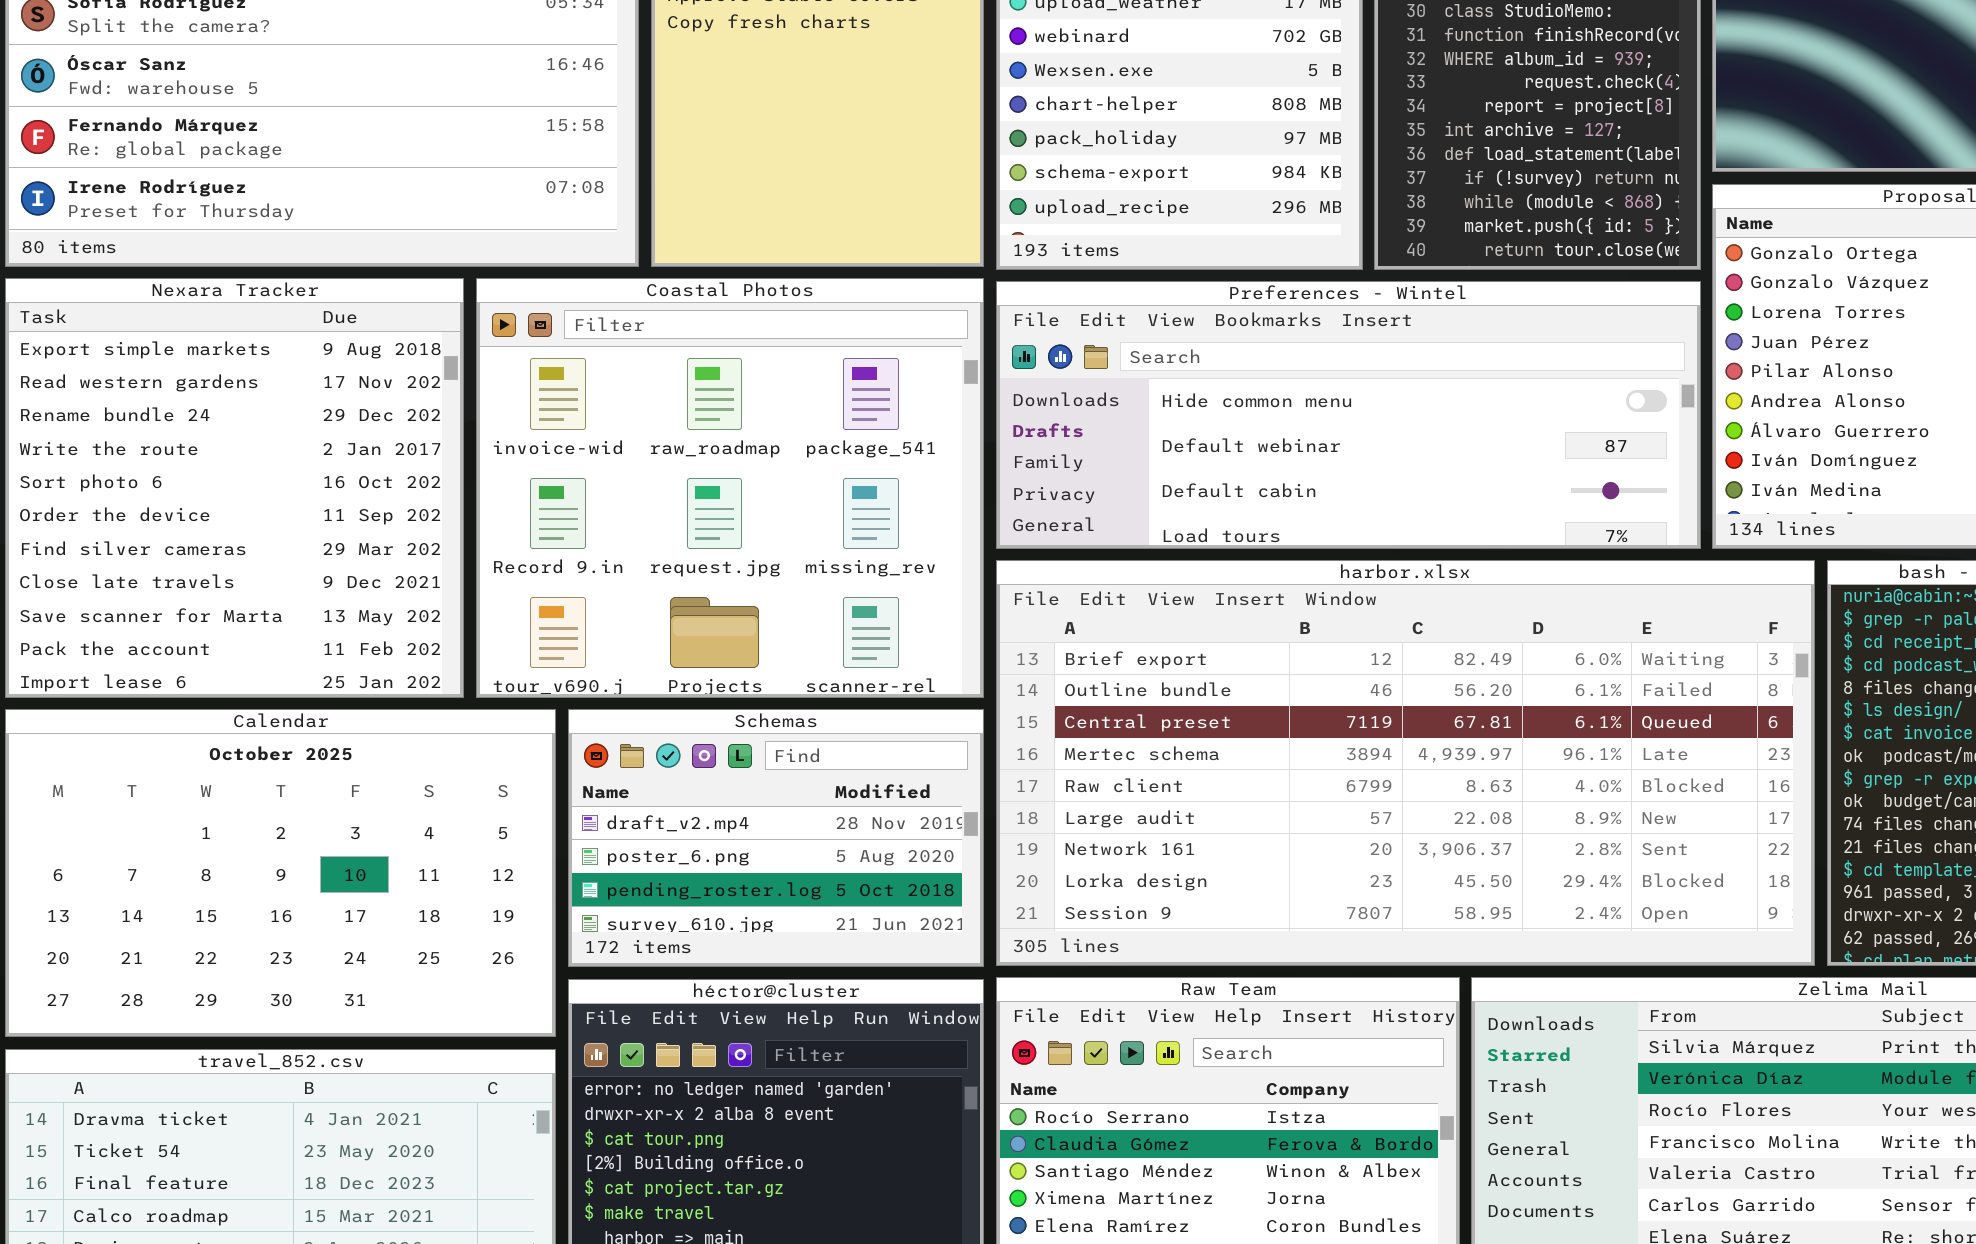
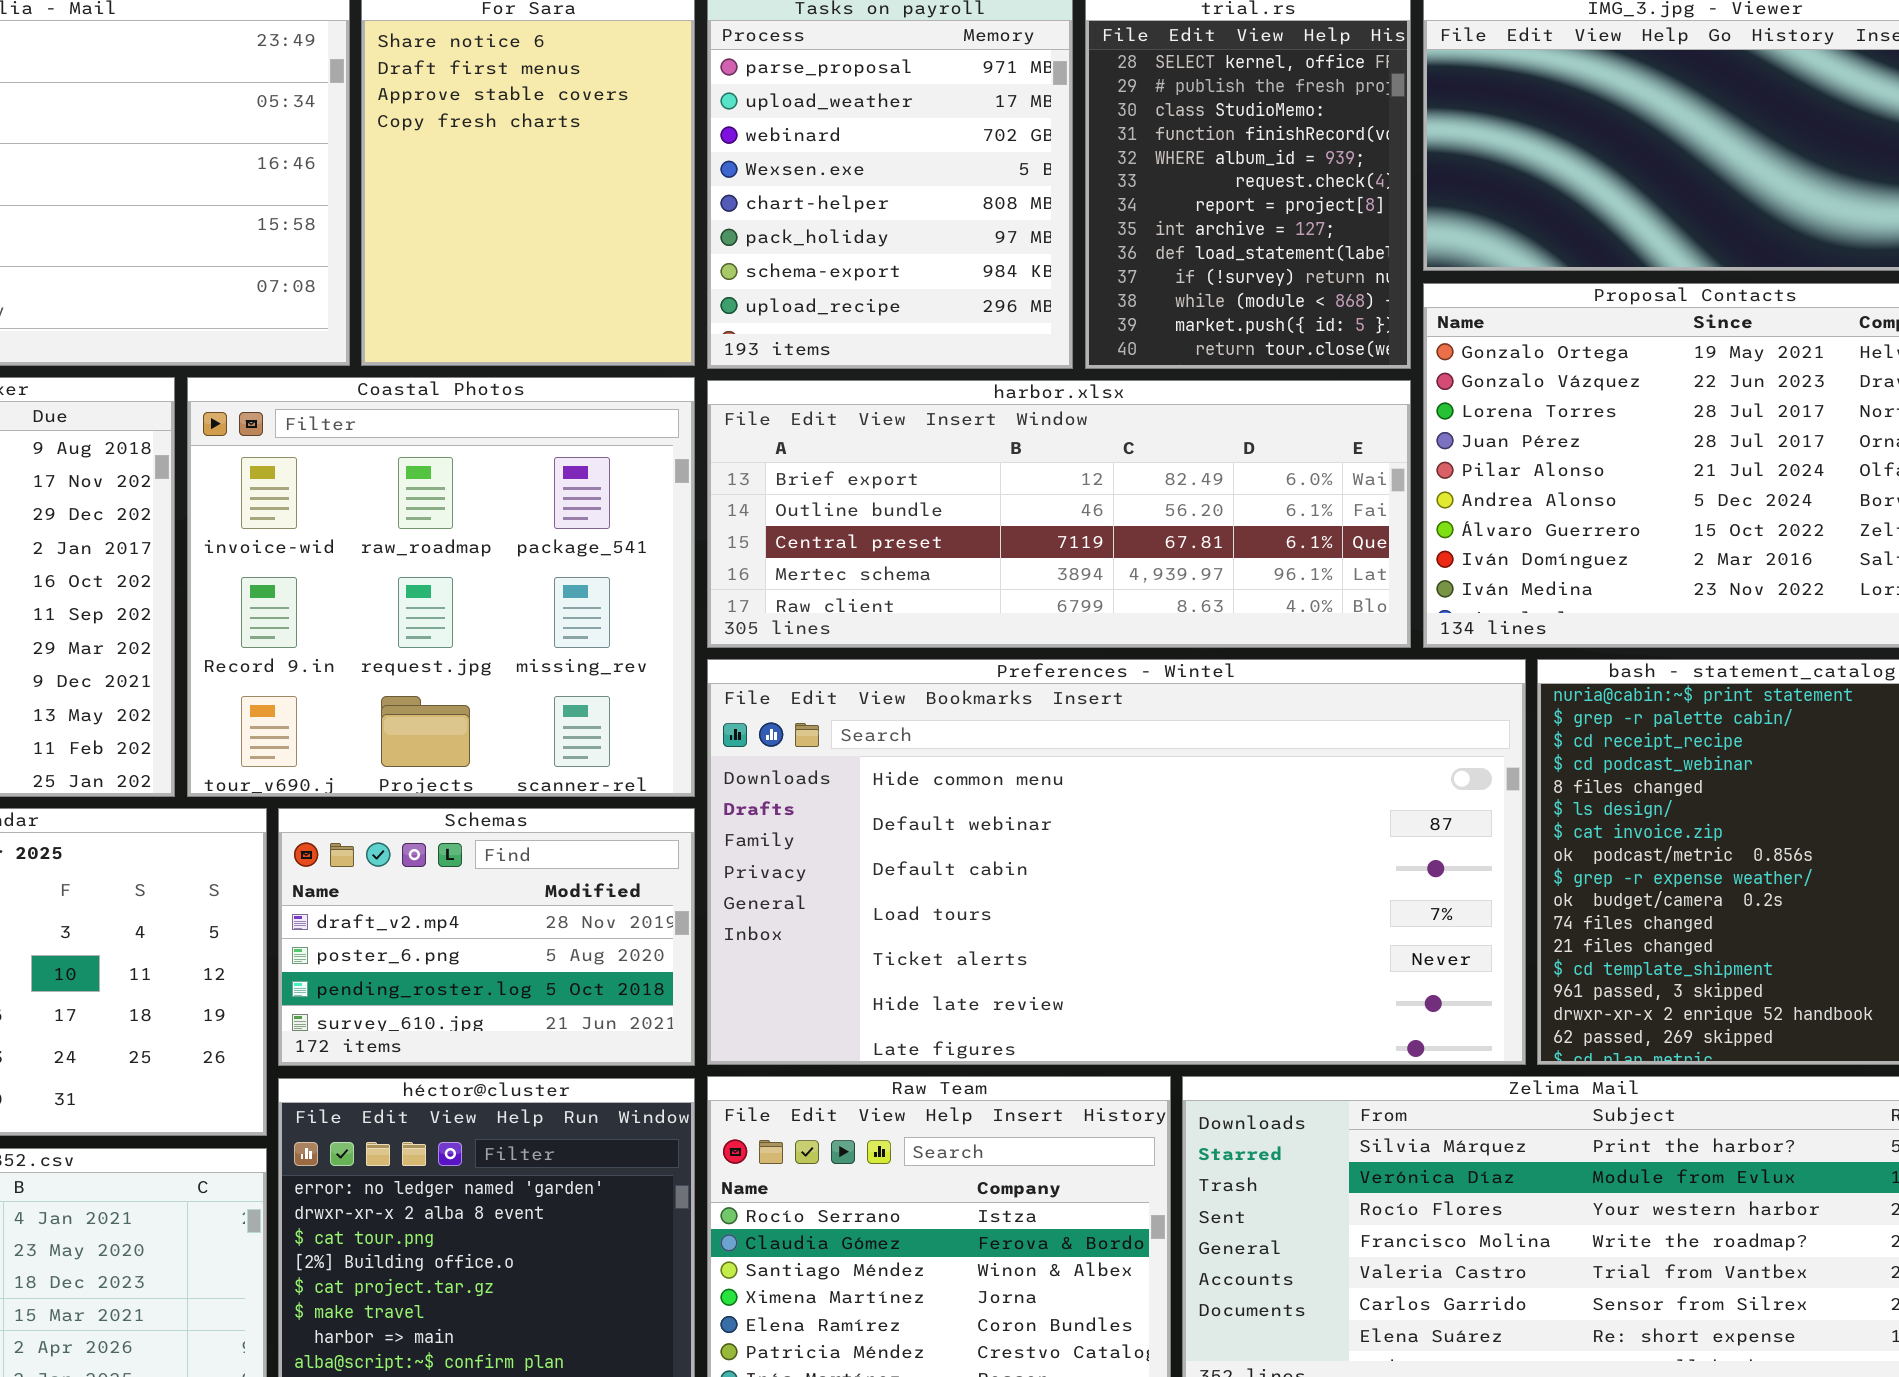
Preferences - Wintel: [996,281,1701,549] -> [707,659,1526,1065], moved, resized
harbor.xlsx: [996,560,1815,966] -> [707,380,1411,648], moved, resized

